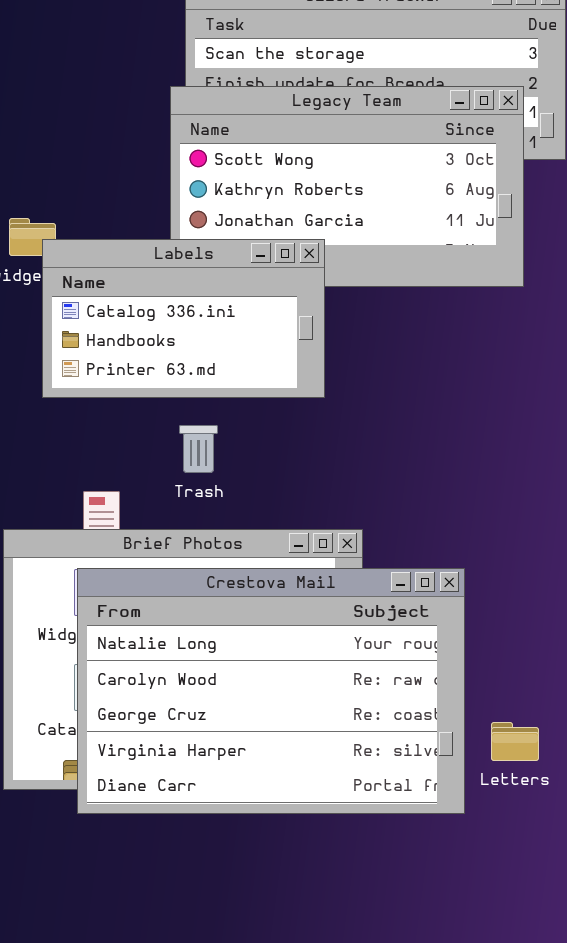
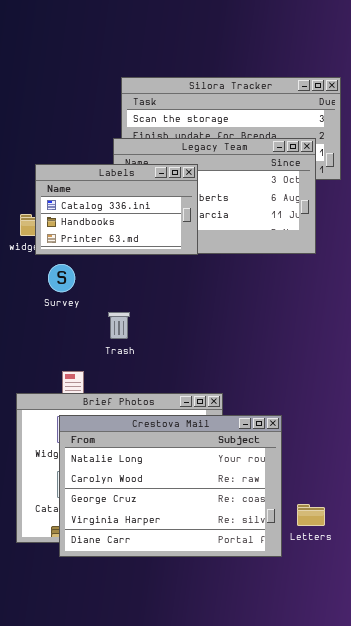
Labels: [42,239,325,398] -> [35,164,198,255], moved
Trash: [179,425,218,473] -> [108,312,130,339], moved

